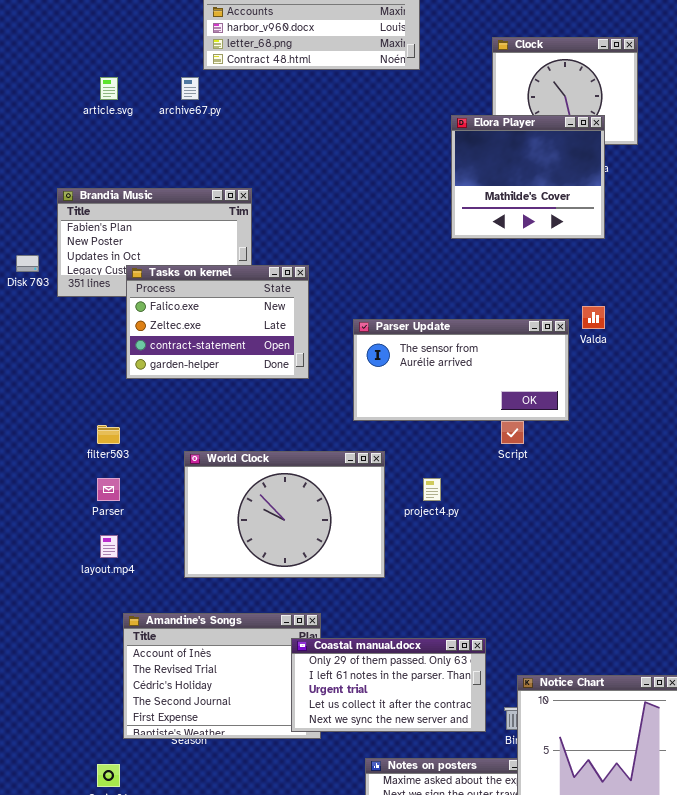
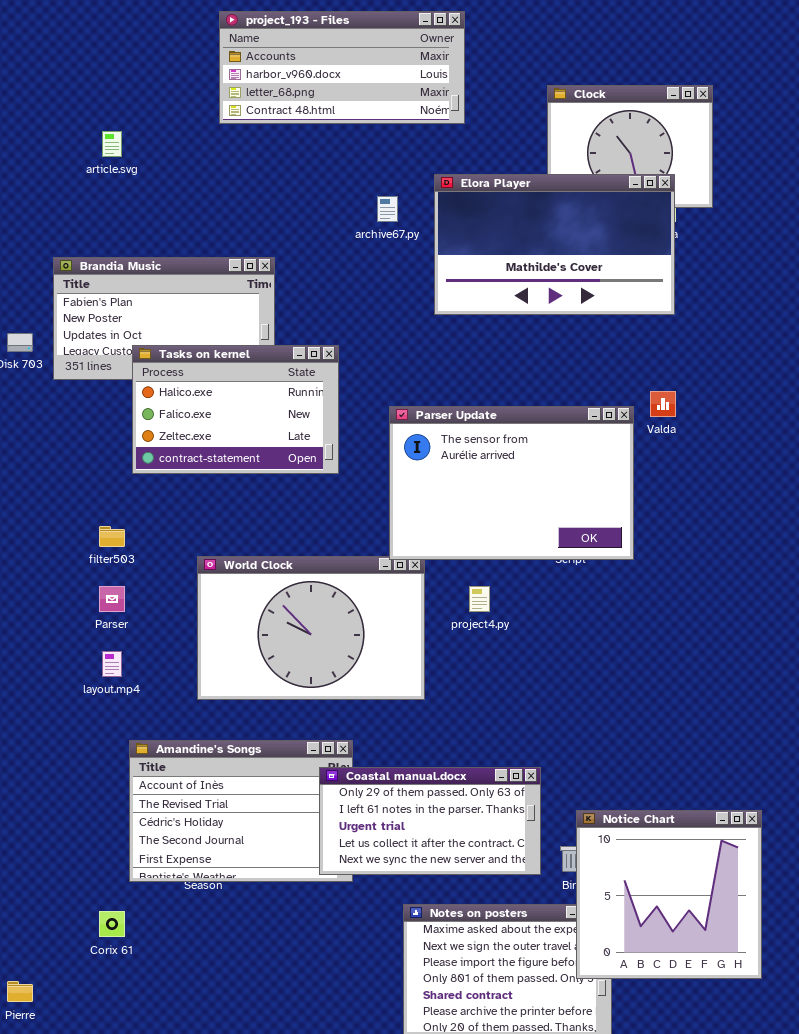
archive67.py: [181,77,199,100] -> [377,196,398,222], moved
Elora Player: [451,115,605,239] -> [434,174,675,315], resized
Tasks on kernel: [126,265,309,379] -> [132,345,339,474], scrolled up 1 row
Parser Update: [353,319,569,421] -> [389,406,634,560], resized

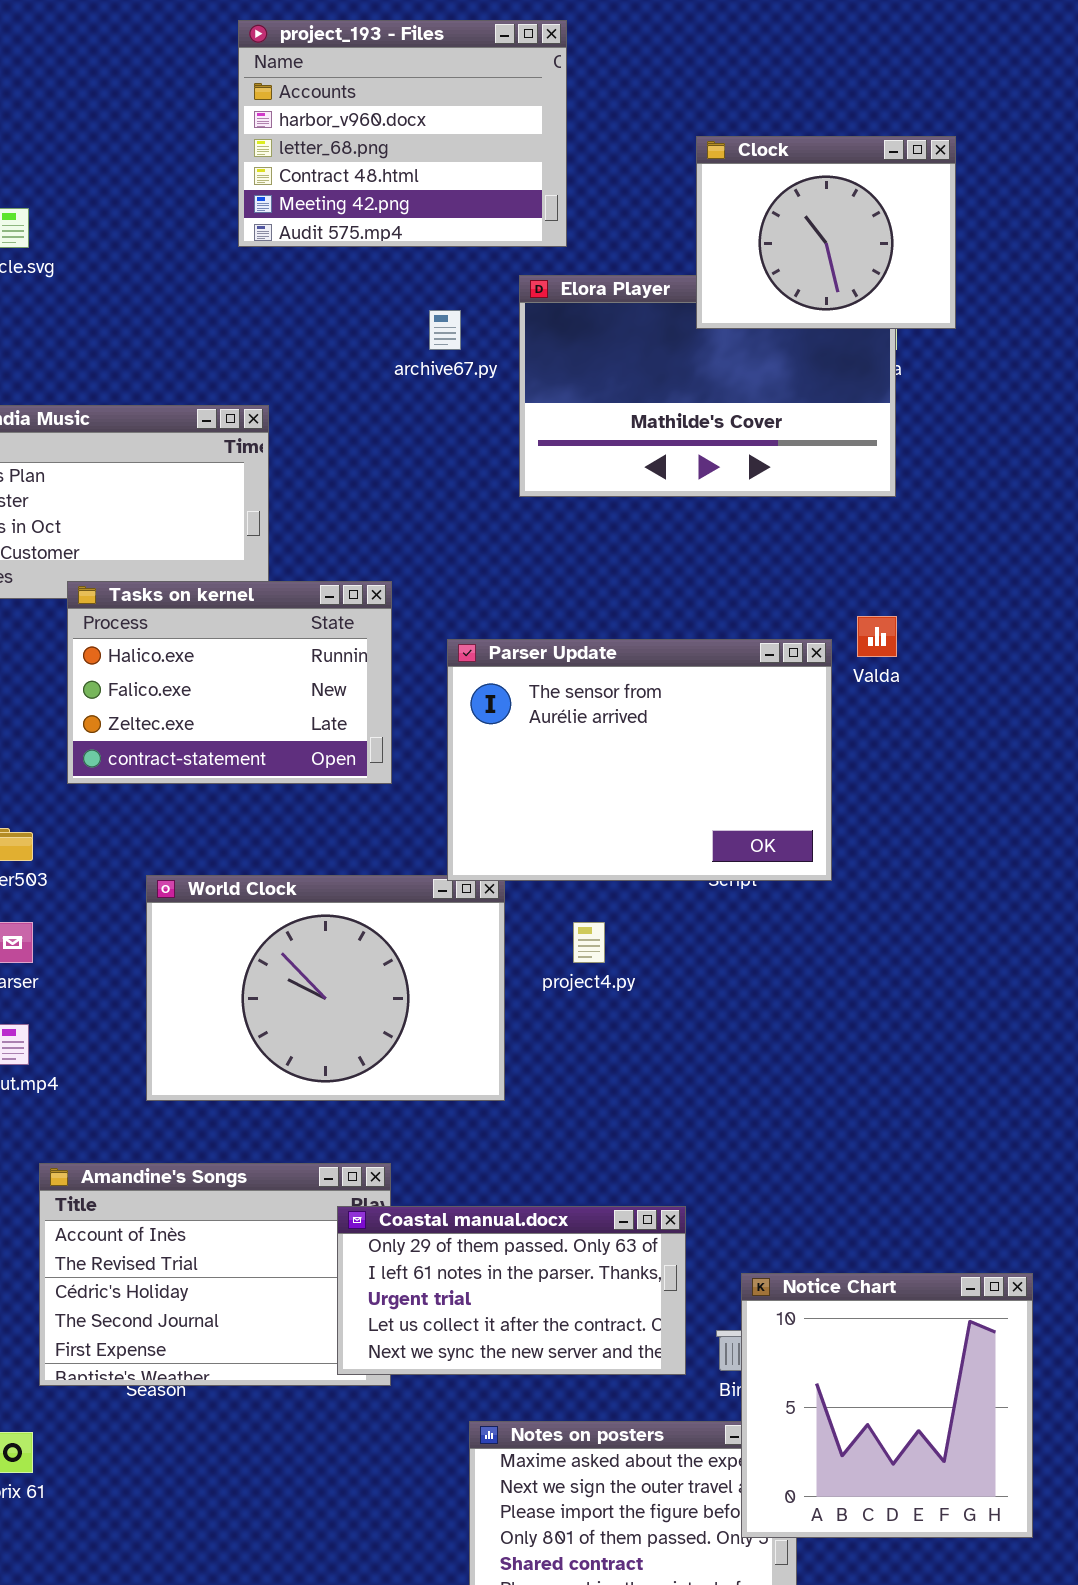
project_193 - Files: [219,11,465,124] -> [238,20,567,247], resized
Clock: [547,85,713,208] -> [696,136,956,329], raised
Tasks on kernel: [132,345,339,474] -> [67,581,392,784], moved

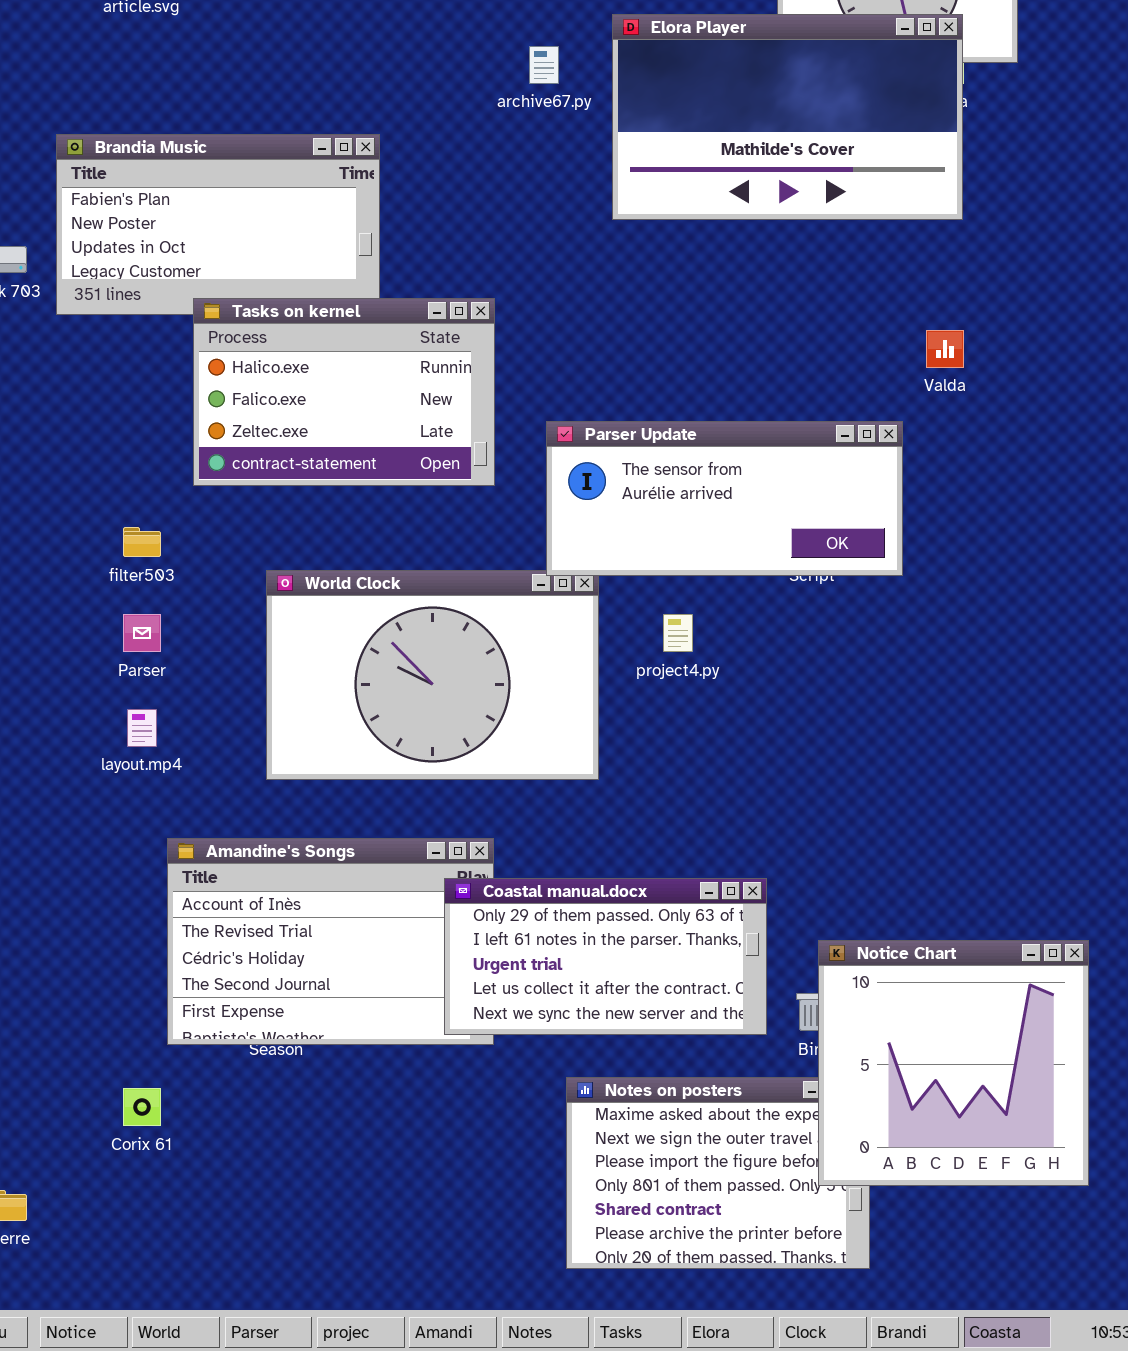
Elora Player: [519,275,896,497] -> [612,14,963,220], raised
Parser Update: [447,639,832,881] -> [546,421,903,576], resized

